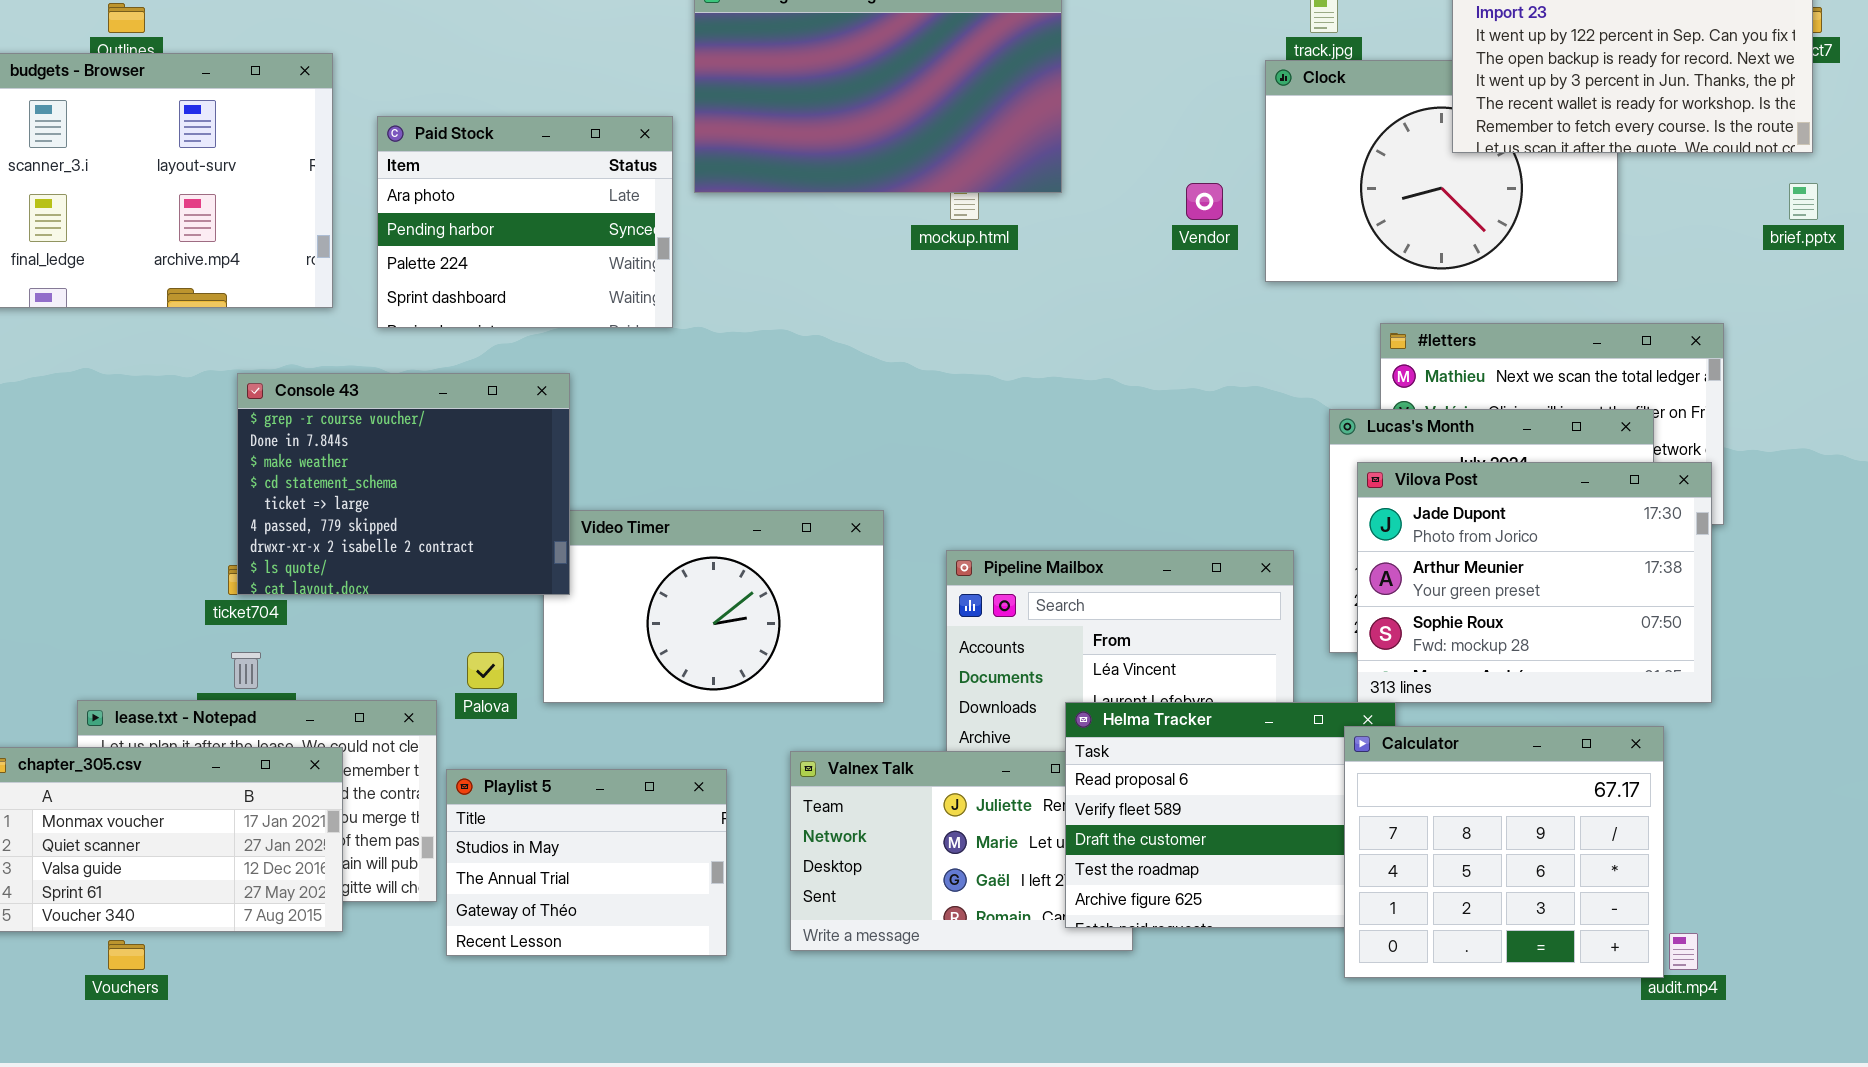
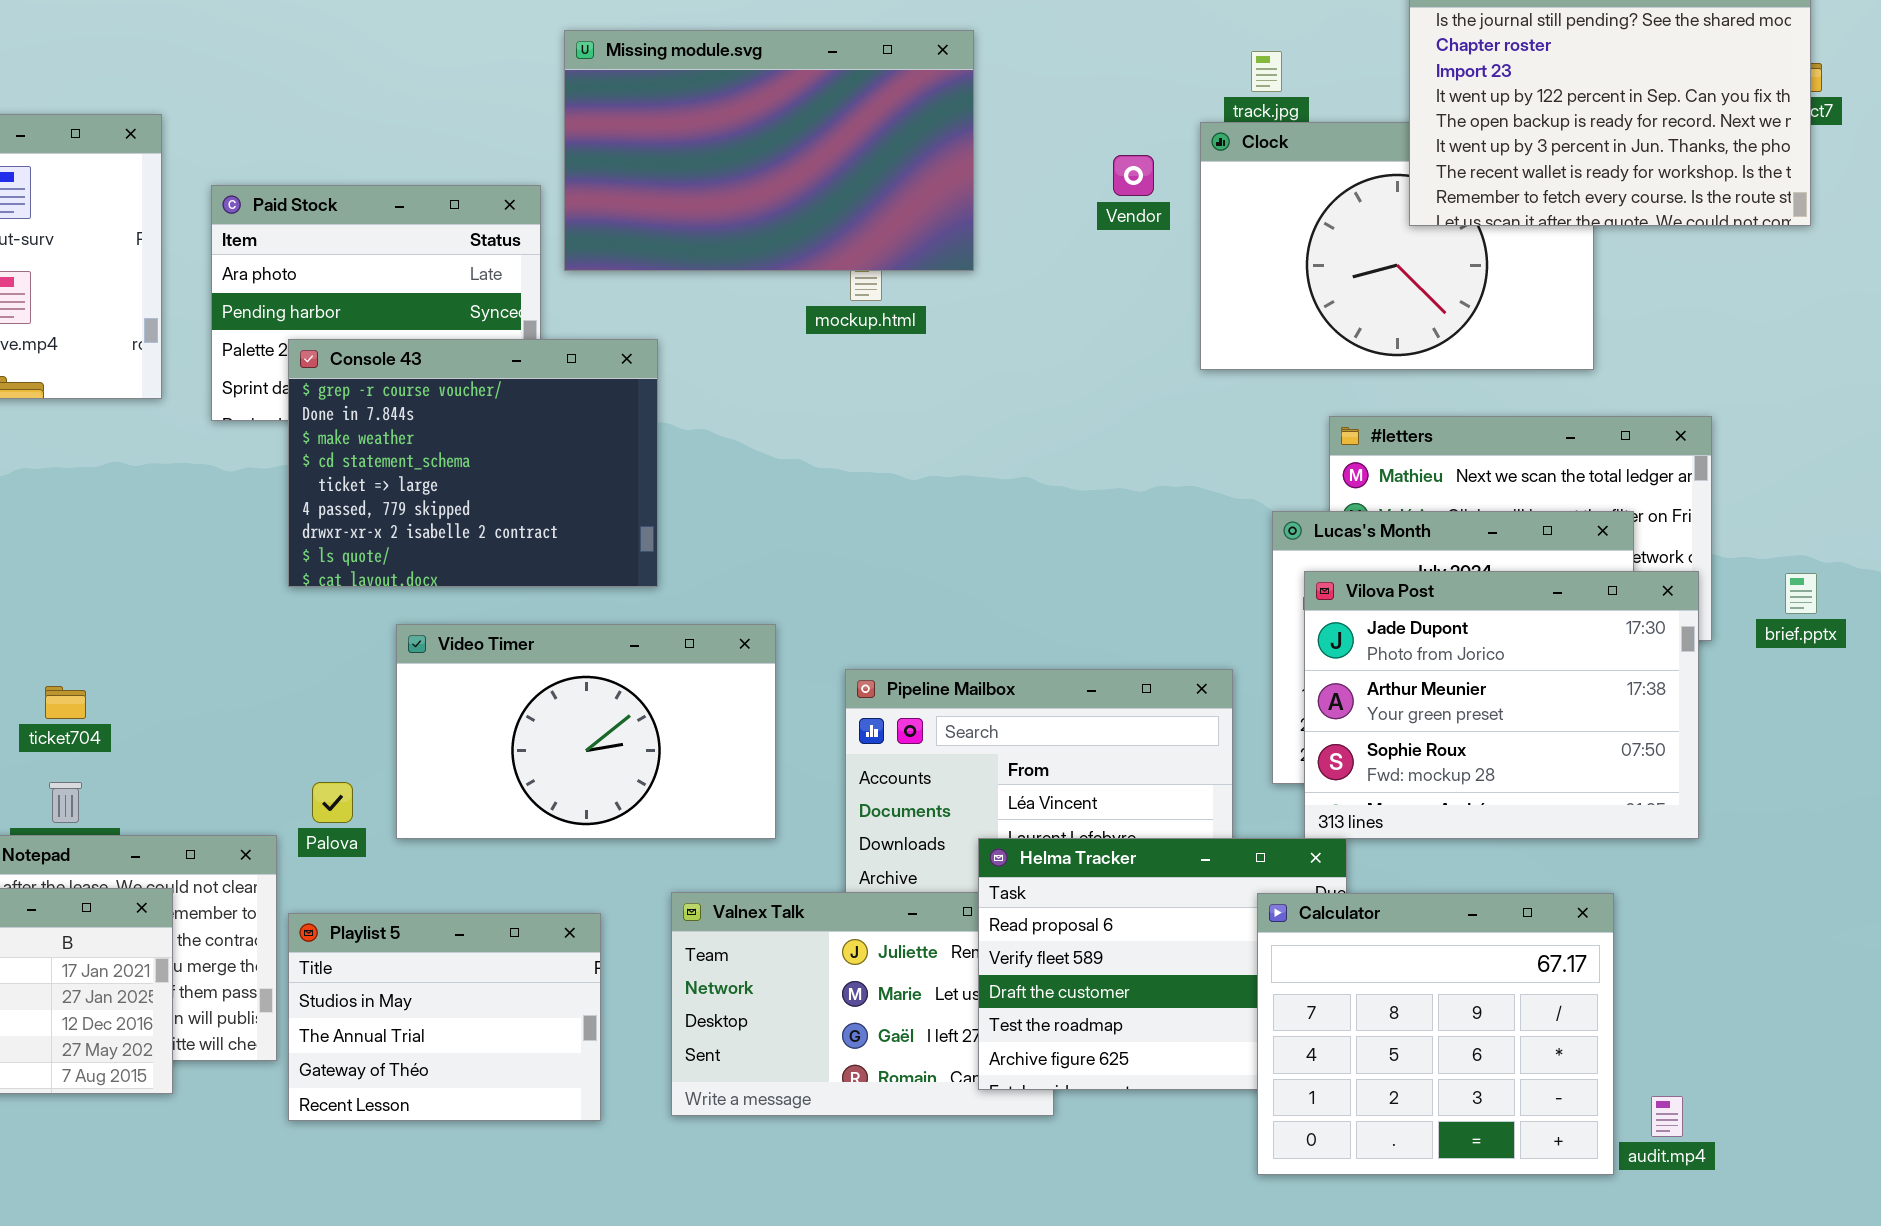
Vendor: [1186,183,1223,220] -> [1113,155,1154,196], moved
brief.pptx: [1789,183,1818,220] -> [1785,573,1817,614], moved
Console 43: [237,373,570,595] -> [288,339,658,587], moved
Calculator: [1344,726,1664,978] -> [1257,893,1614,1175], moved

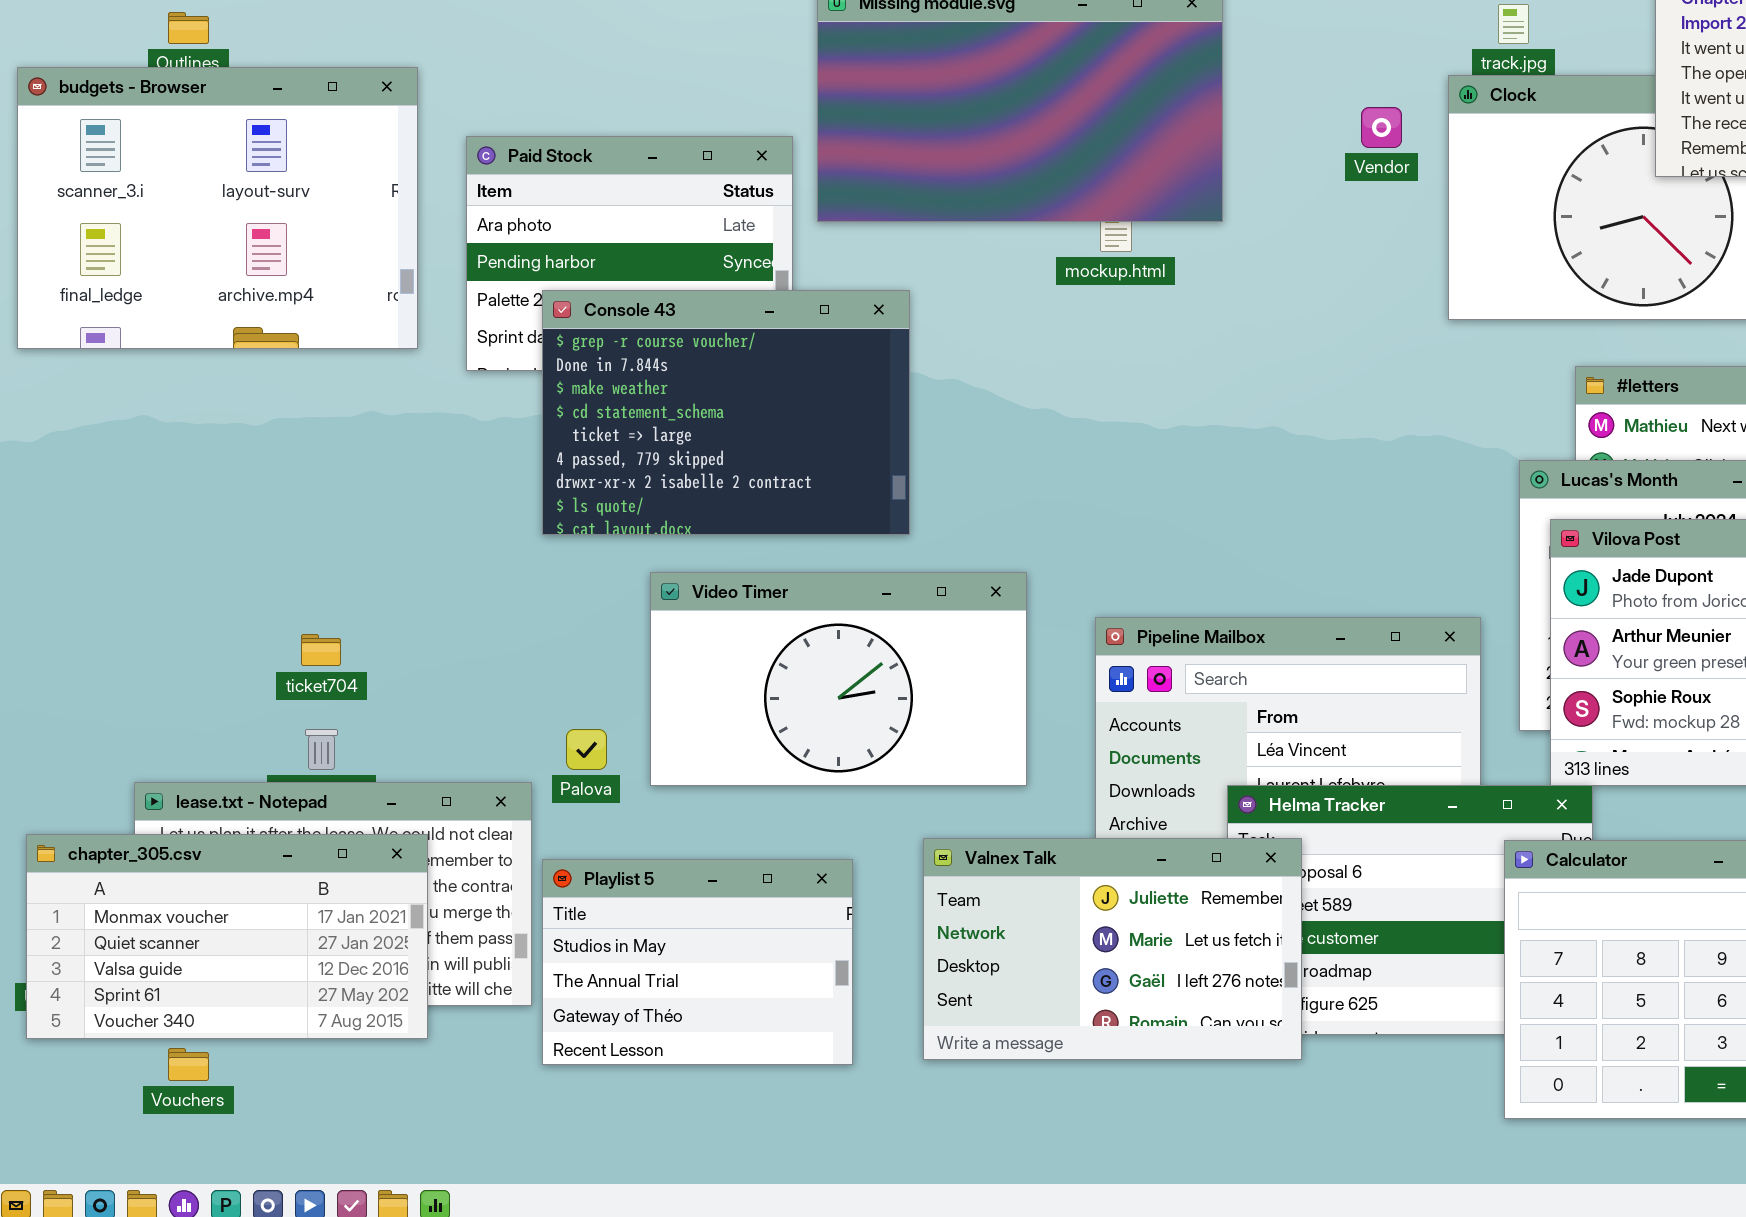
Valnex Talk: [671,892,1054,1116] -> [923,838,1302,1060], raised

